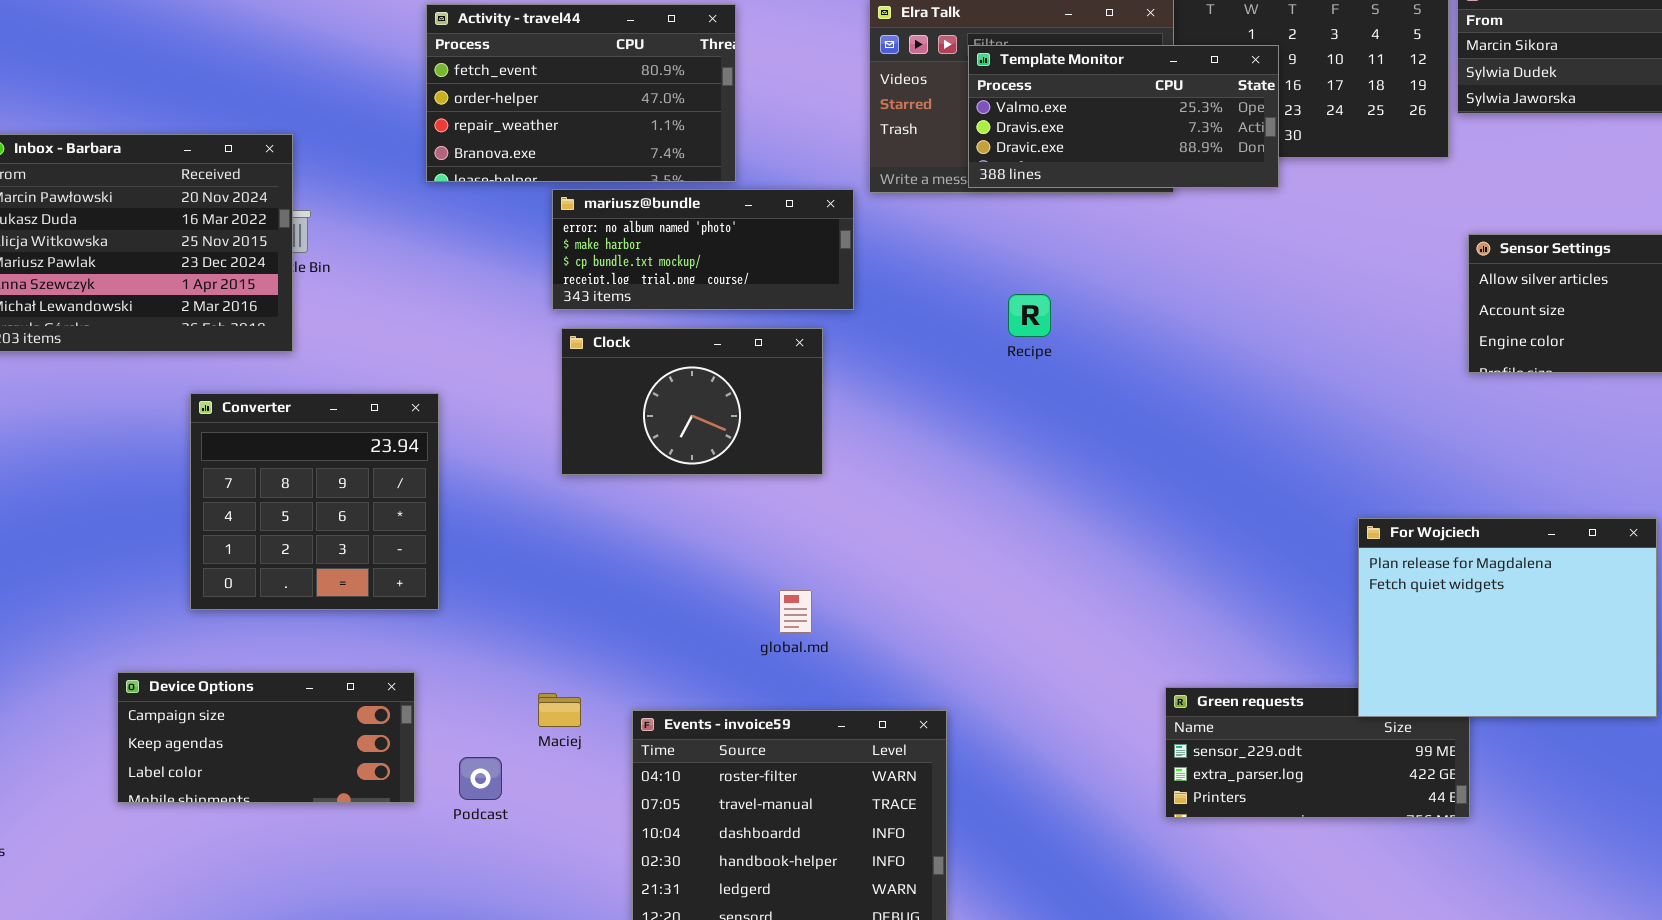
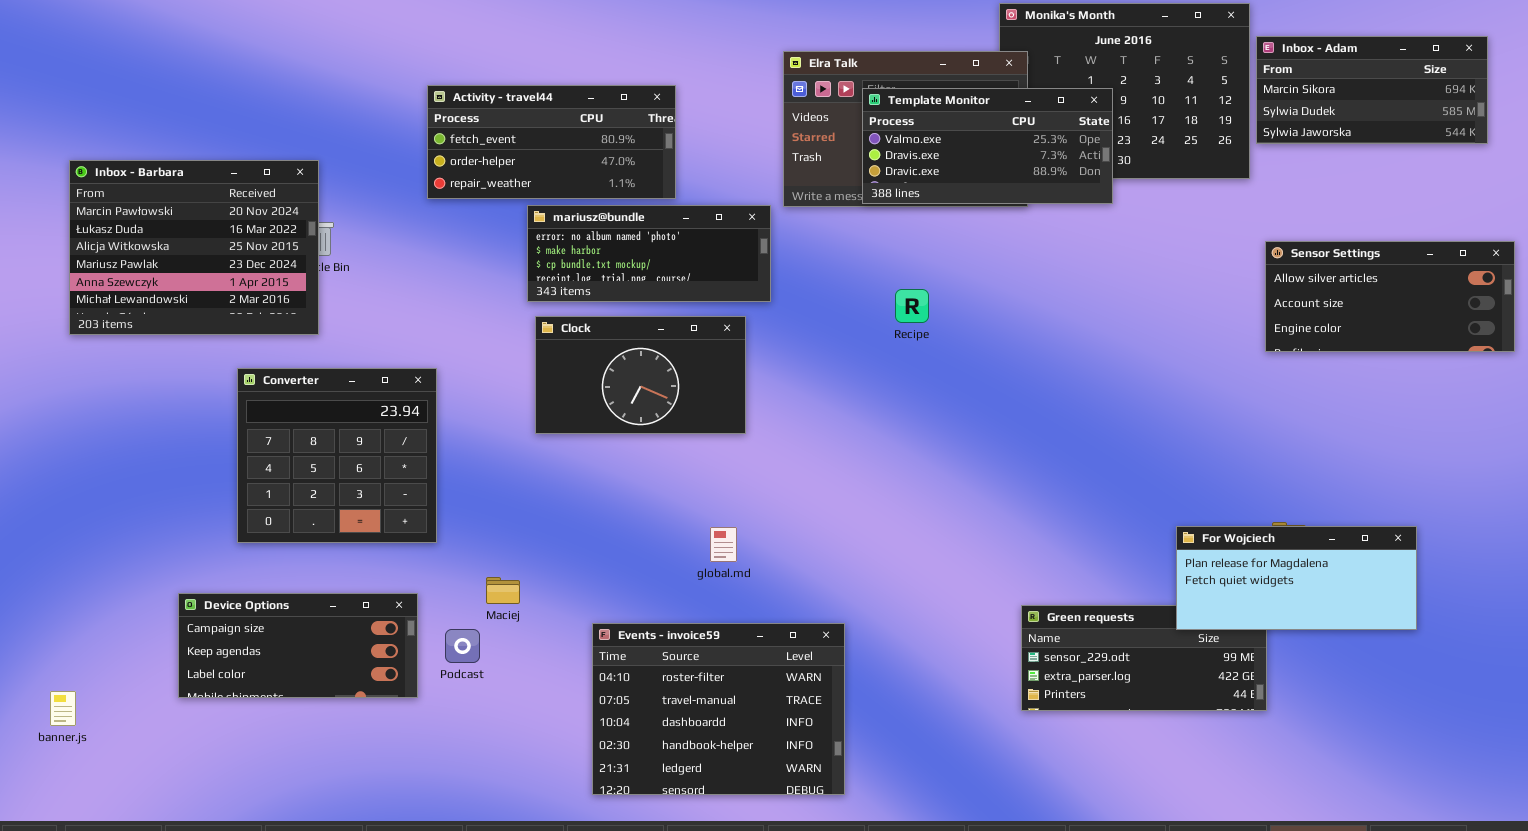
Activity - travel44: [426,4,736,182] -> [427,85,676,199], resized
For Wojciech: [1358,518,1657,717] -> [1176,526,1417,630], resized
Maciej: [538,693,581,727] -> [486,577,520,604], moved
Podcast: [459,757,502,800] -> [445,629,480,663], moved

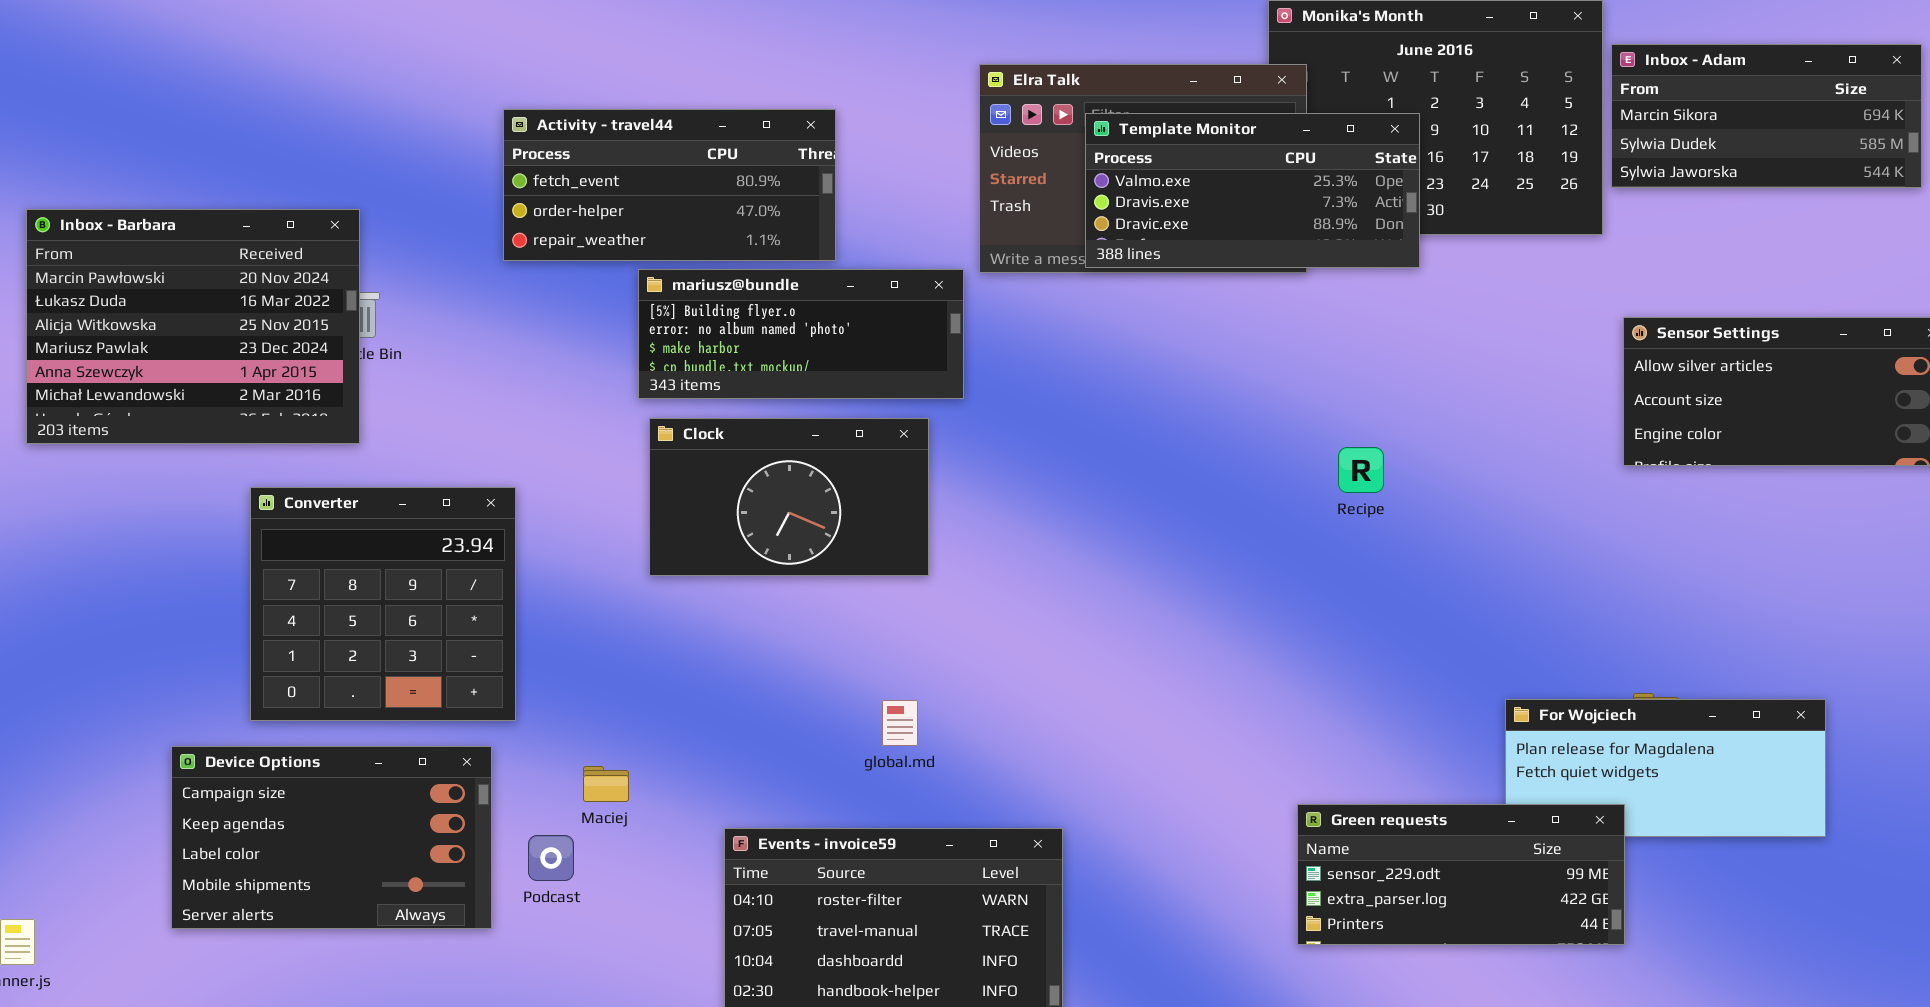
mariusz@bundle: [527,205,771,302] -> [638,269,964,399], scrolled up 1 row
Recipe: [895,289,929,323] -> [1338,447,1384,493], moved
Device Options: [178,593,418,698] -> [171,746,492,929], resized
Green requests: [1021,605,1267,711] -> [1297,804,1625,945], raised

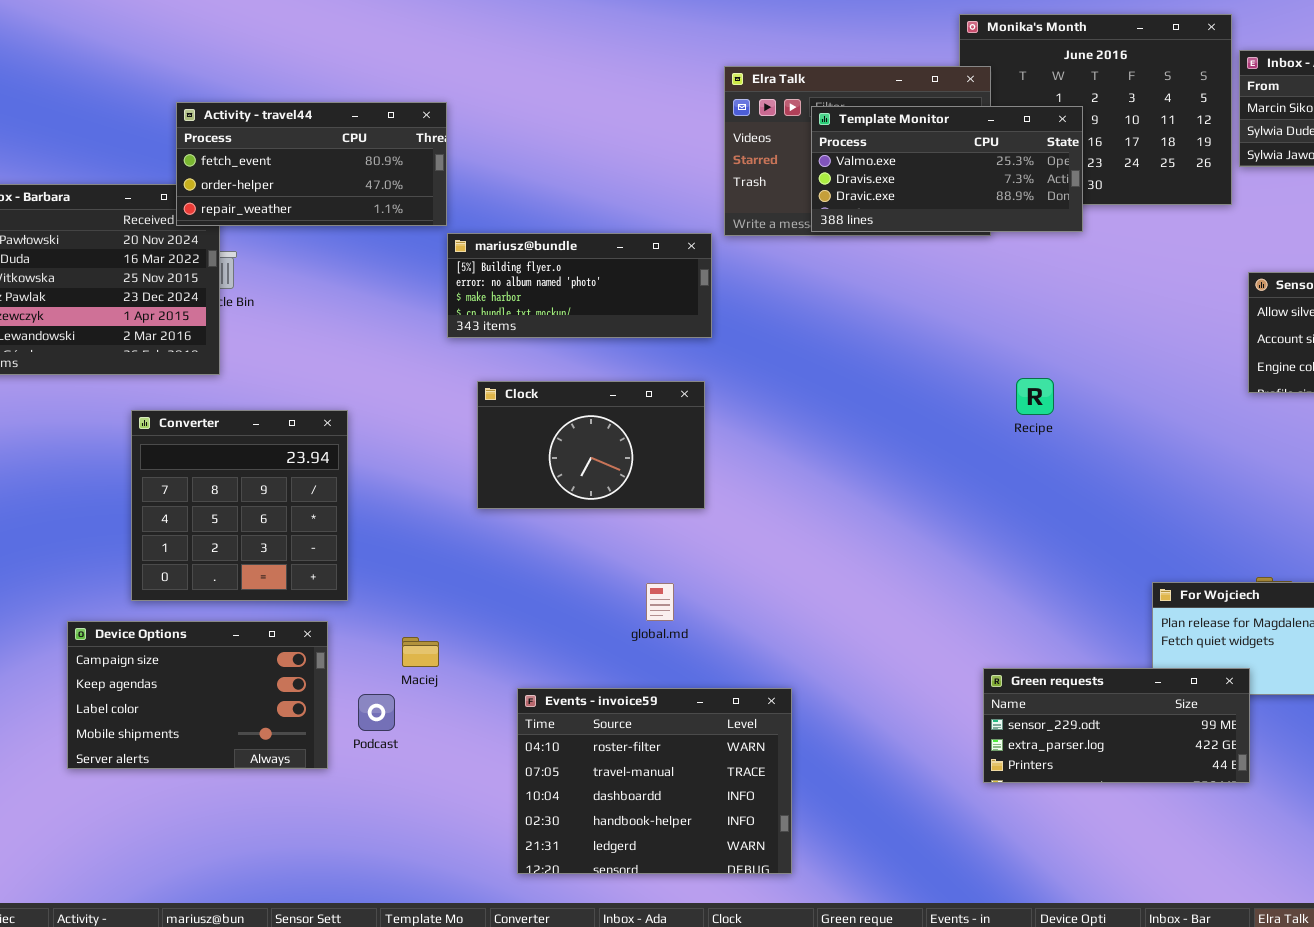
Activity - travel44: [503,109,836,261] -> [176,102,447,226], moved
Clock: [649,418,929,576] -> [477,381,705,509], moved

